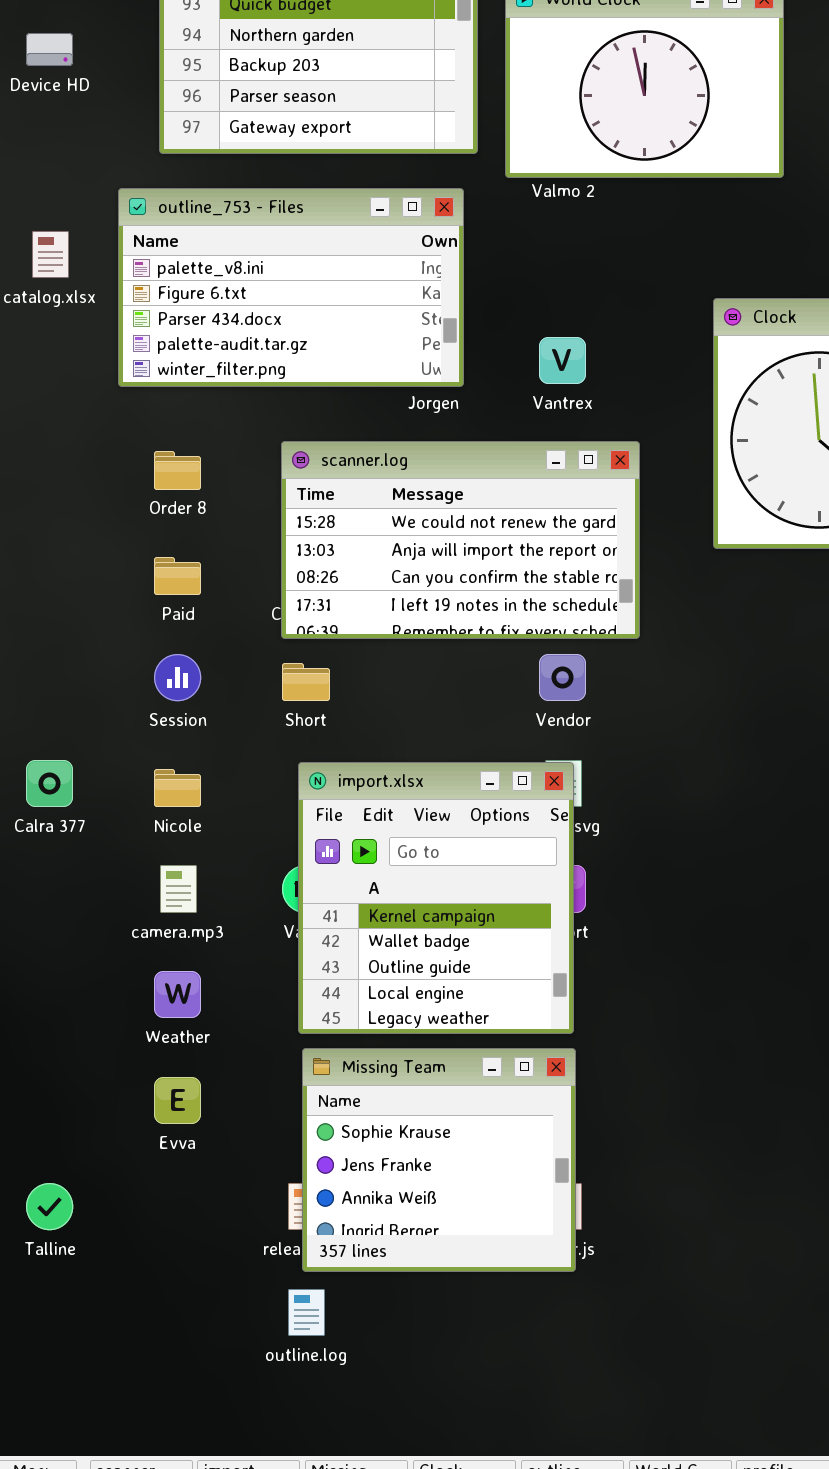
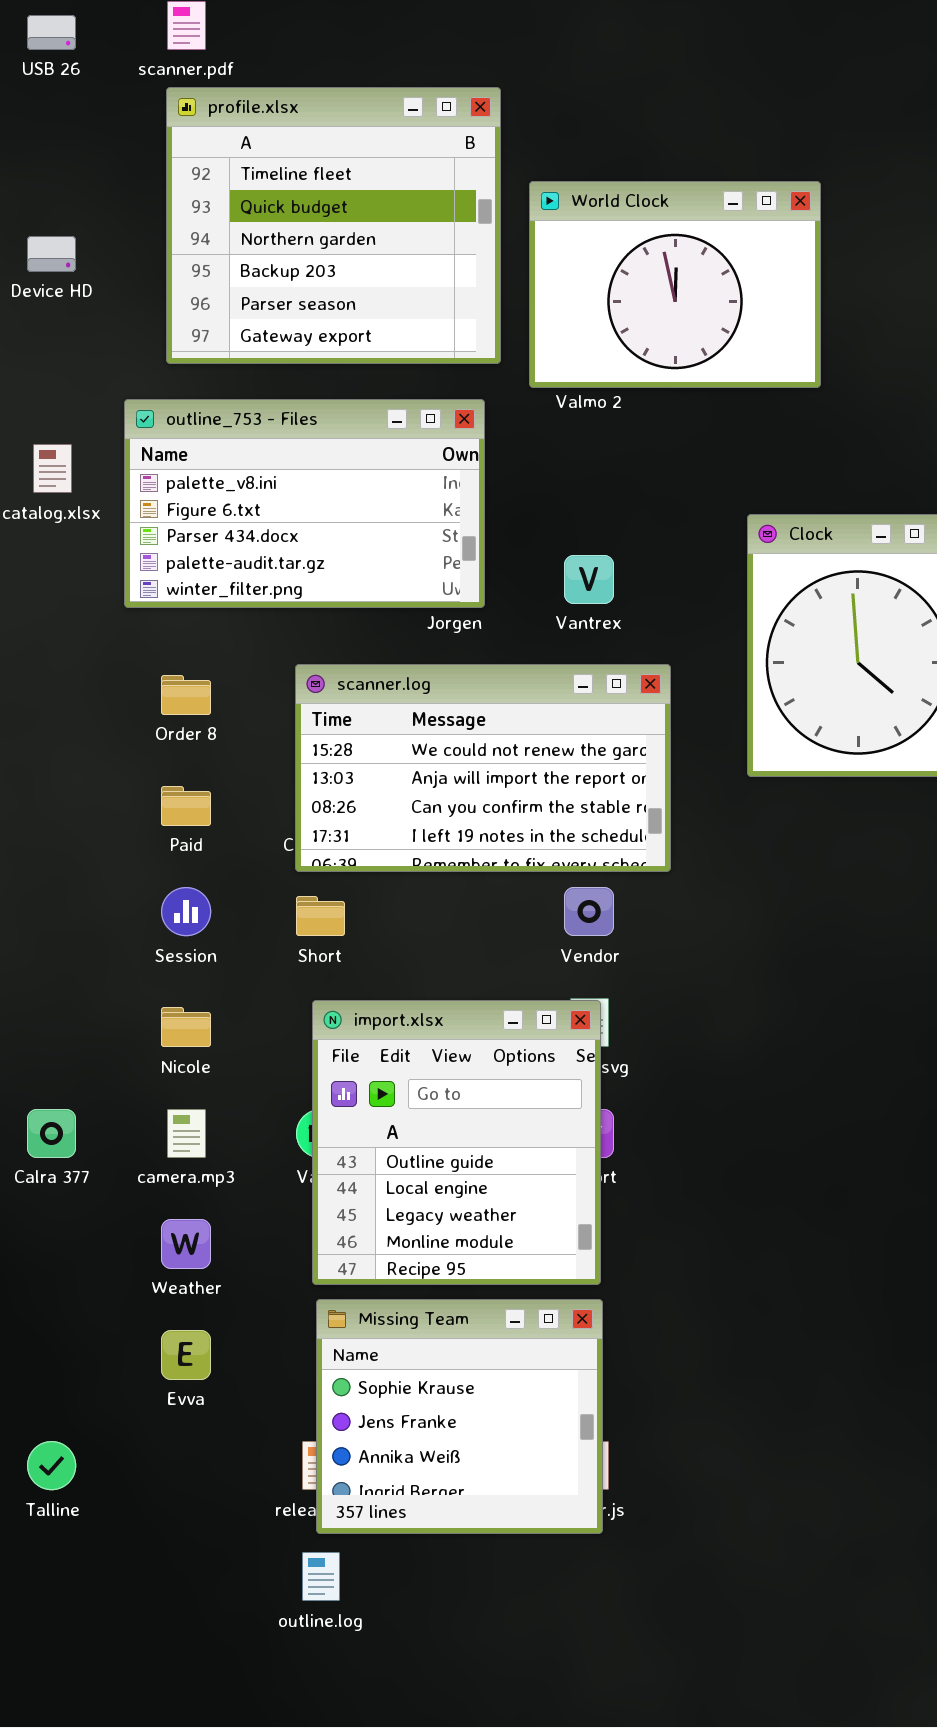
Calra 377: [26,760,73,807] -> [27,1109,76,1158], moved
import.xlsx: [298,762,574,1034] -> [312,1000,601,1285], scrolled down 2 rows

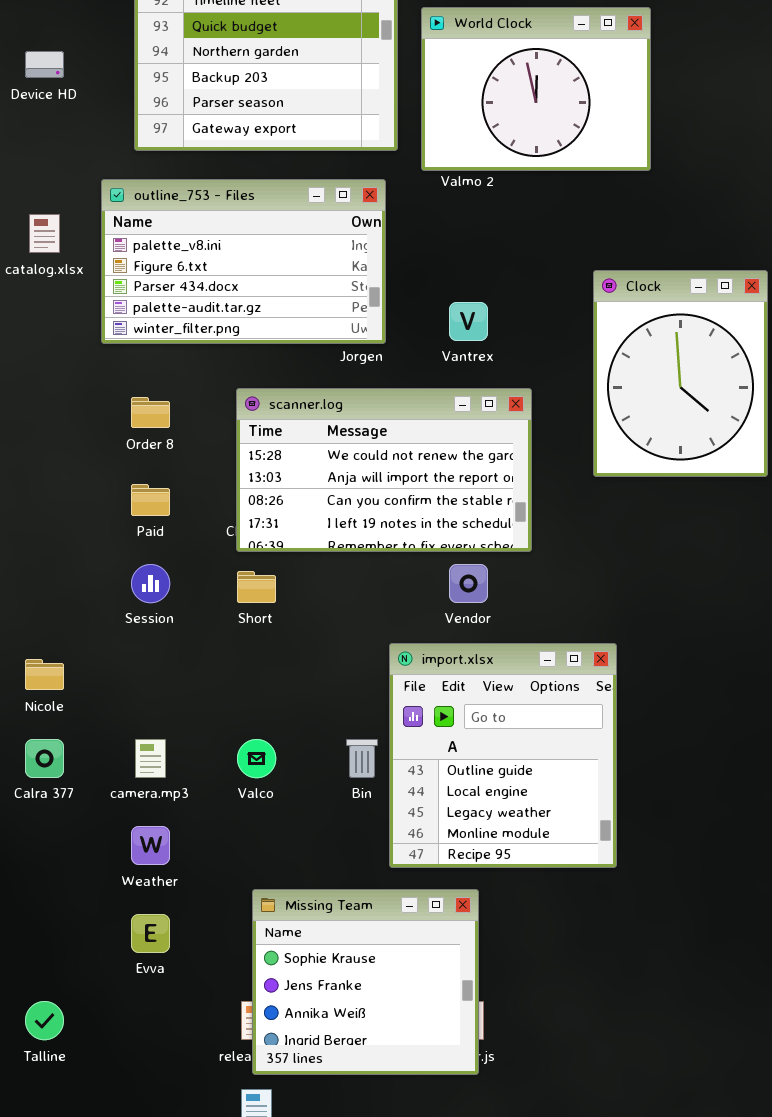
import.xlsx: [312,1000,601,1285] -> [389,643,617,868], moved
Nicole: [161,1007,211,1047] -> [25,659,64,690], moved

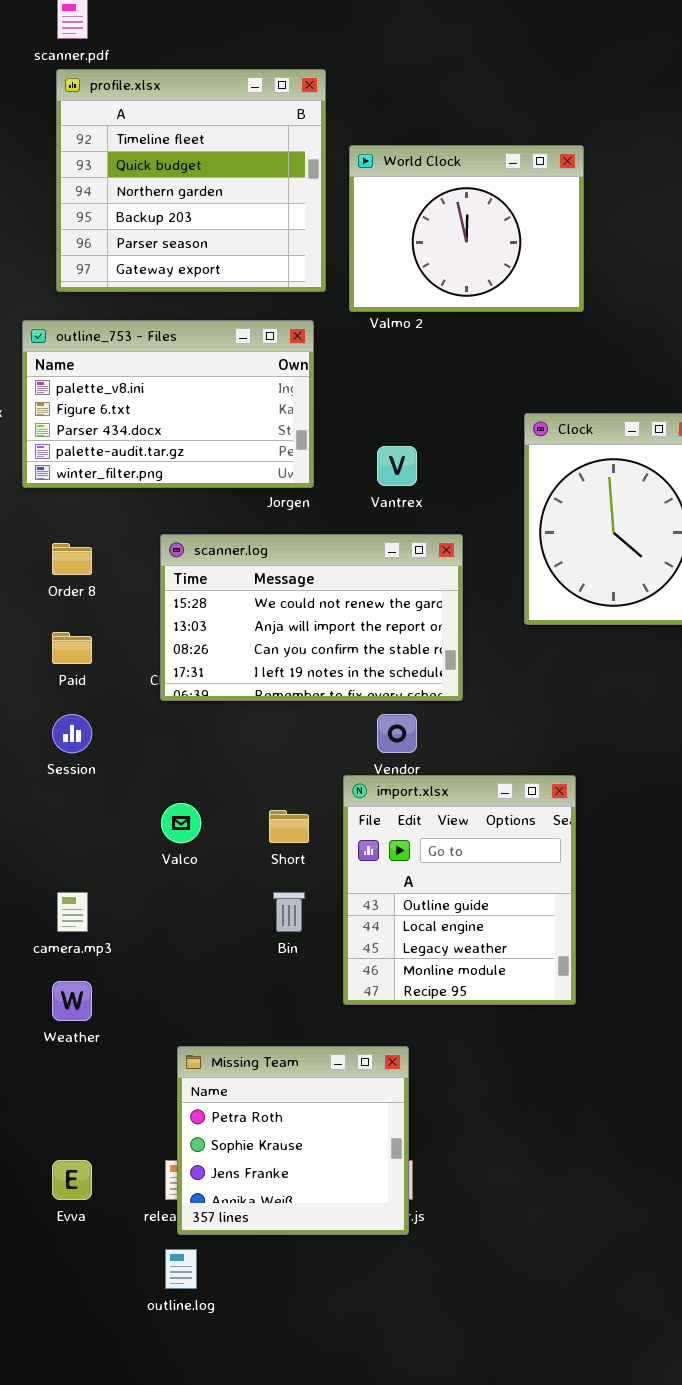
Short: [237,571,276,603] -> [269,810,309,843], moved
import.xlsx: [389,643,617,868] -> [343,775,576,1005], moved
Valco: [237,739,276,778] -> [161,803,201,843], moved
Missing Team: [252,889,479,1075] -> [177,1046,409,1235], scrolled up 1 row
Evva: [131,914,170,953] -> [52,1160,92,1200], moved

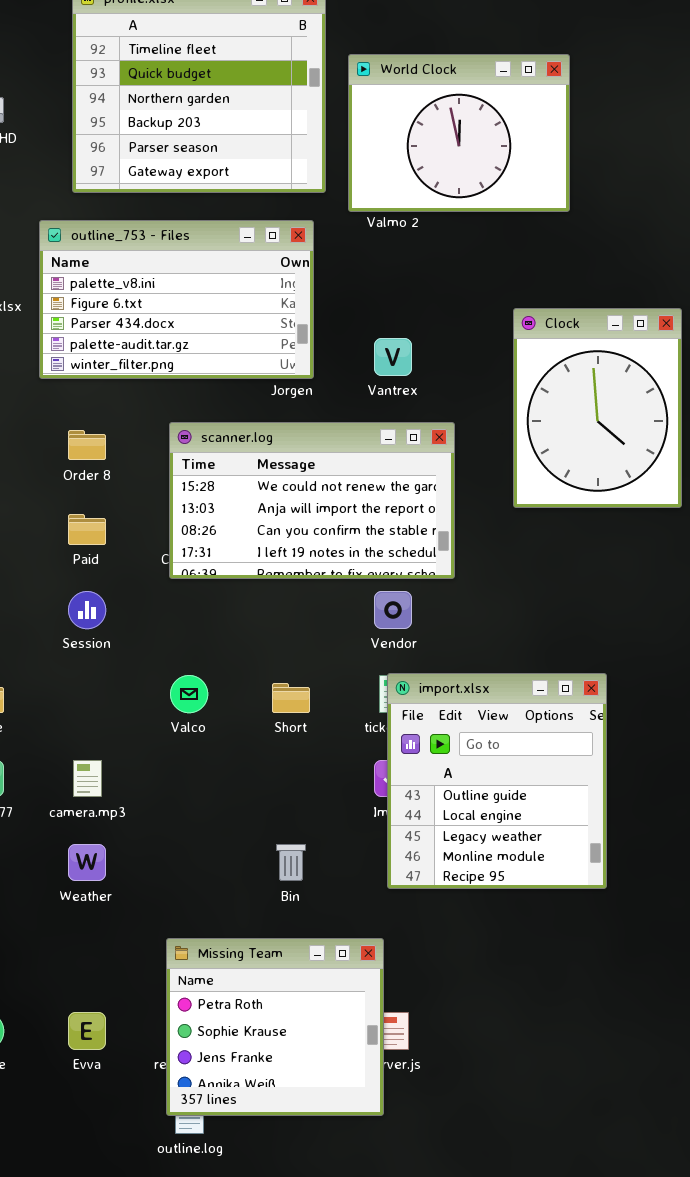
import.xlsx: [343,775,576,1005] -> [387,673,607,889], moved
Bin: [273,892,305,932] -> [276,844,306,881], moved
Missing Team: [177,1046,409,1235] -> [166,938,384,1116], moved

